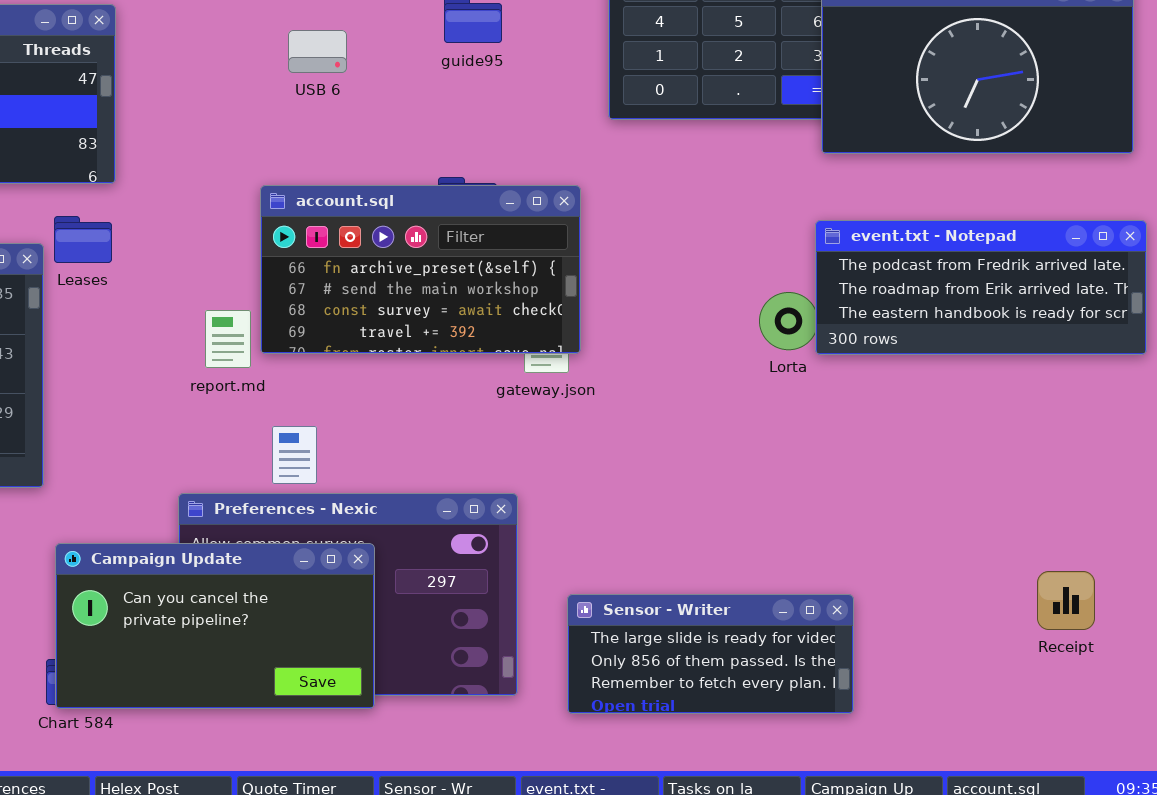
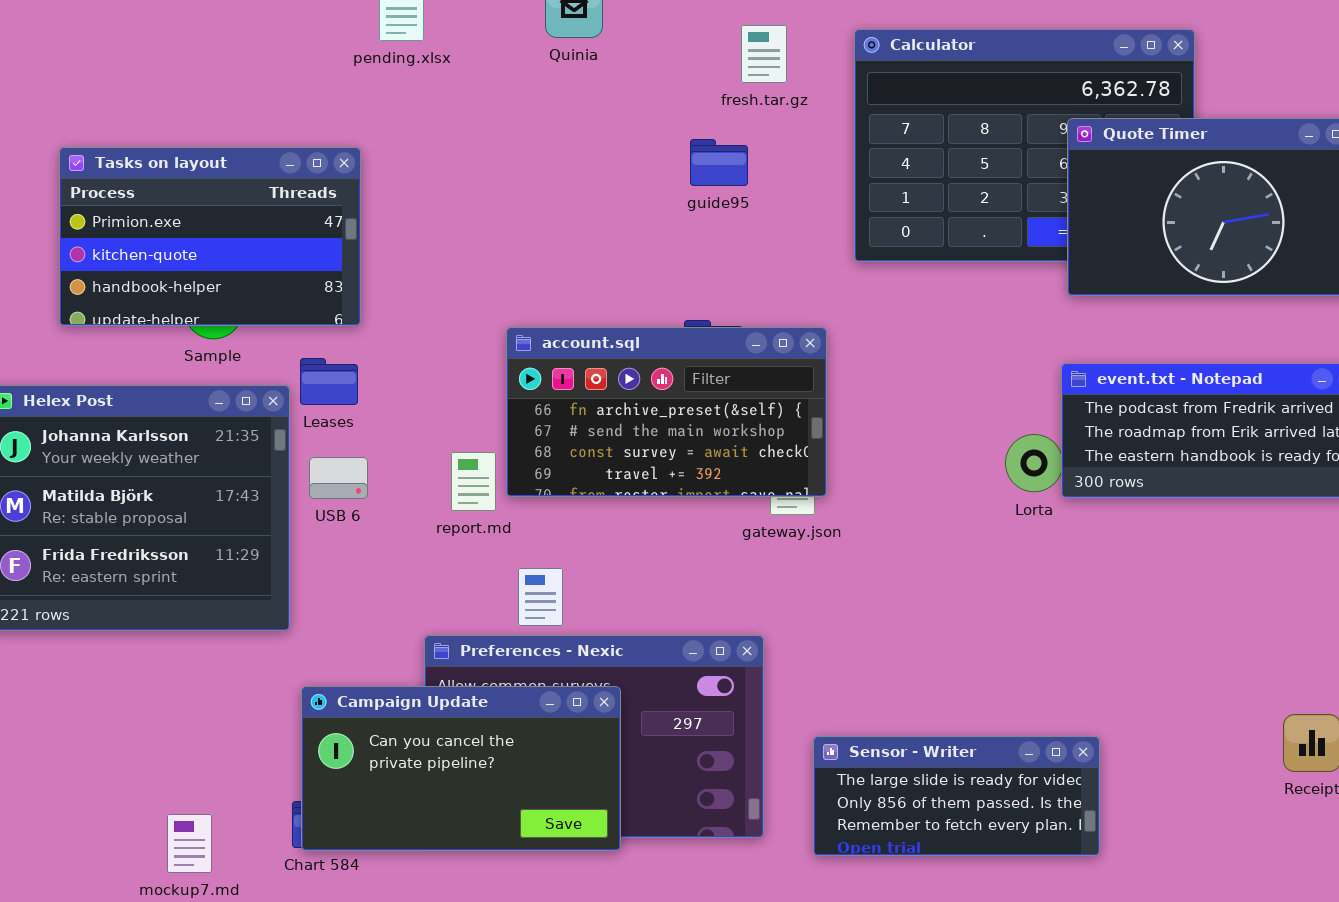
USB 6: [288,30,347,73] -> [309,457,368,499], moved

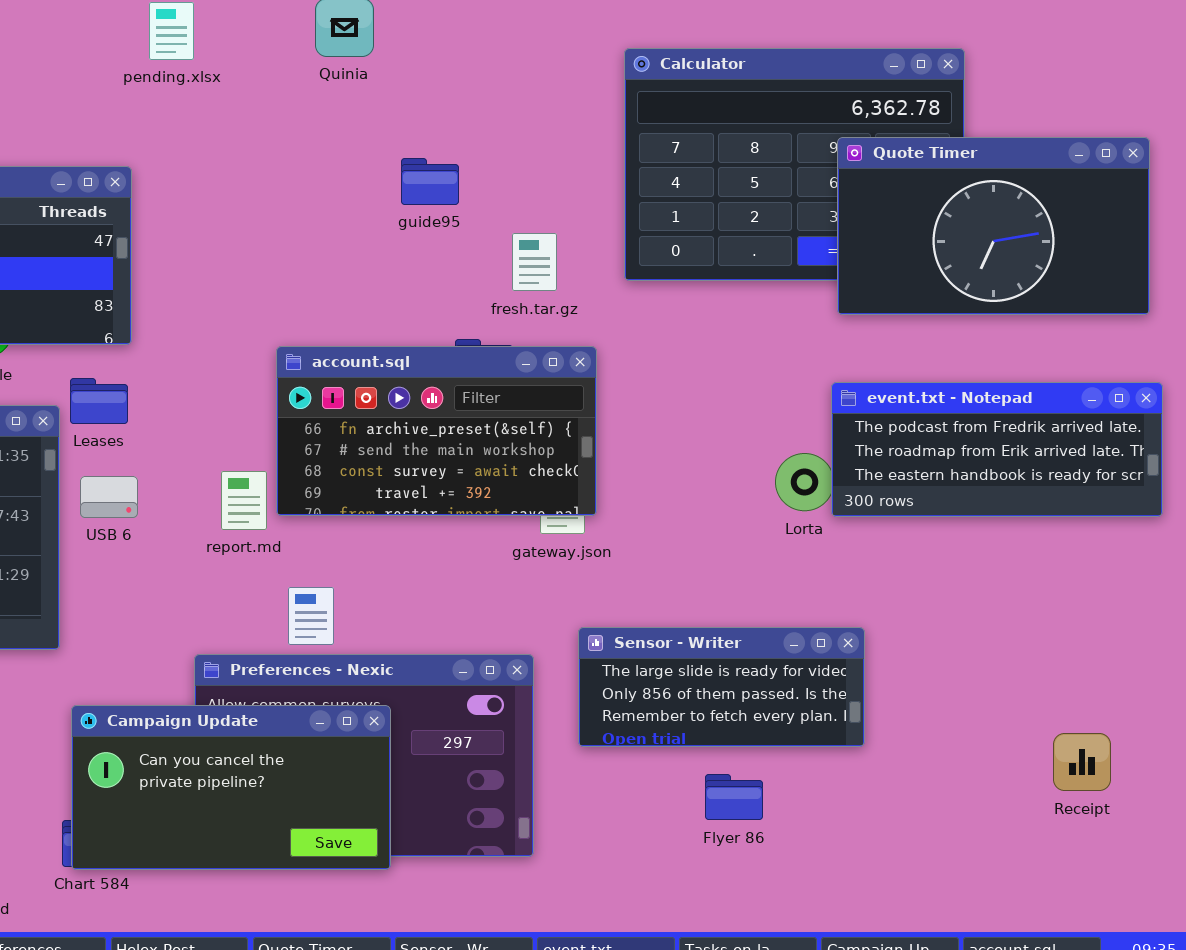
fresh.tar.gz: [741,25,787,83] -> [512,233,557,291], moved
guide95: [690,139,748,186] -> [401,158,459,205], moved
Sensor - Writer: [813,736,1100,856] -> [578,627,865,747], moved

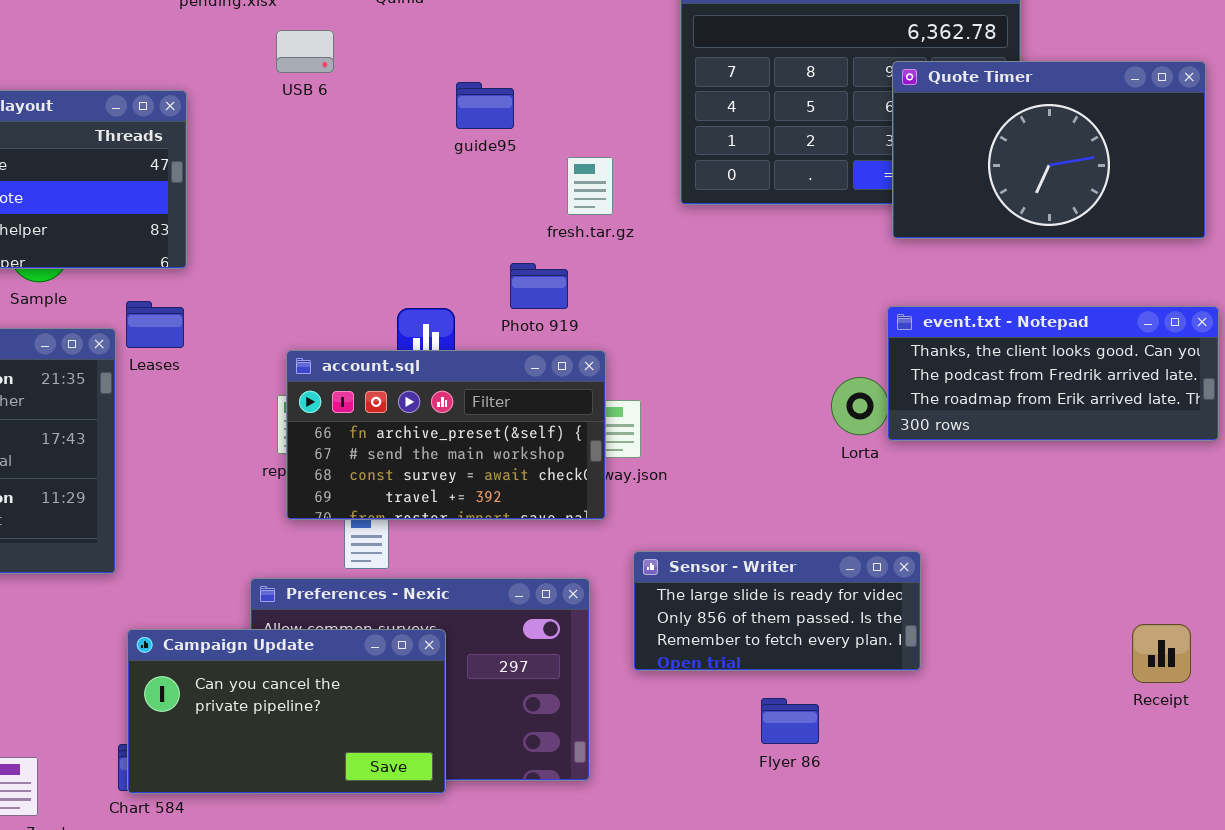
account.sql: [276,346,597,516] -> [286,350,606,520], moved
event.txt - Notepad: [831,382,1163,517] -> [887,306,1219,441], scrolled up 1 row
USB 6: [80,476,138,518] -> [276,30,334,73], moved
Receipt: [1053,733,1111,791] -> [1132,624,1191,683], moved

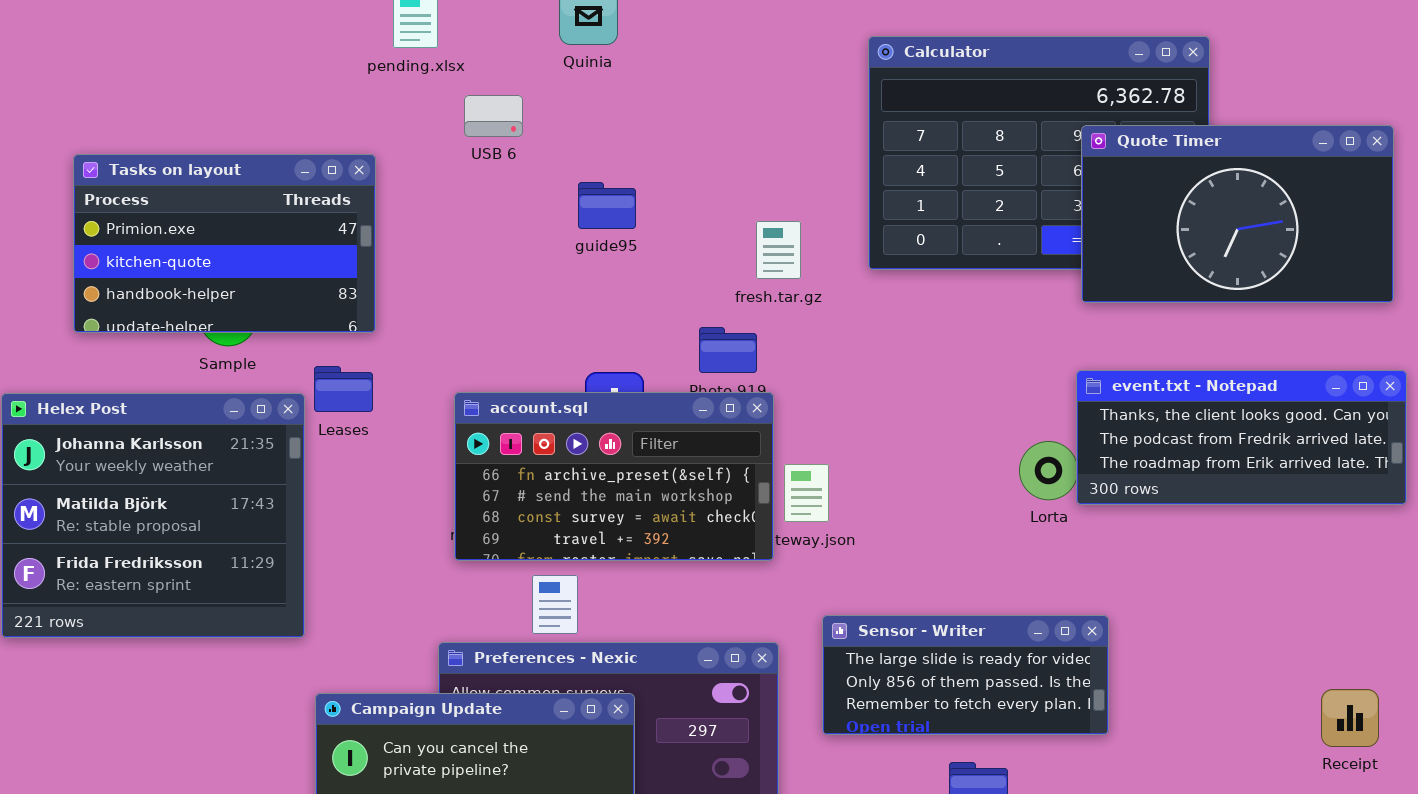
guide95: [456,82,514,129] -> [578,182,636,229], moved
account.sql: [286,350,606,520] -> [454,392,774,561], moved

